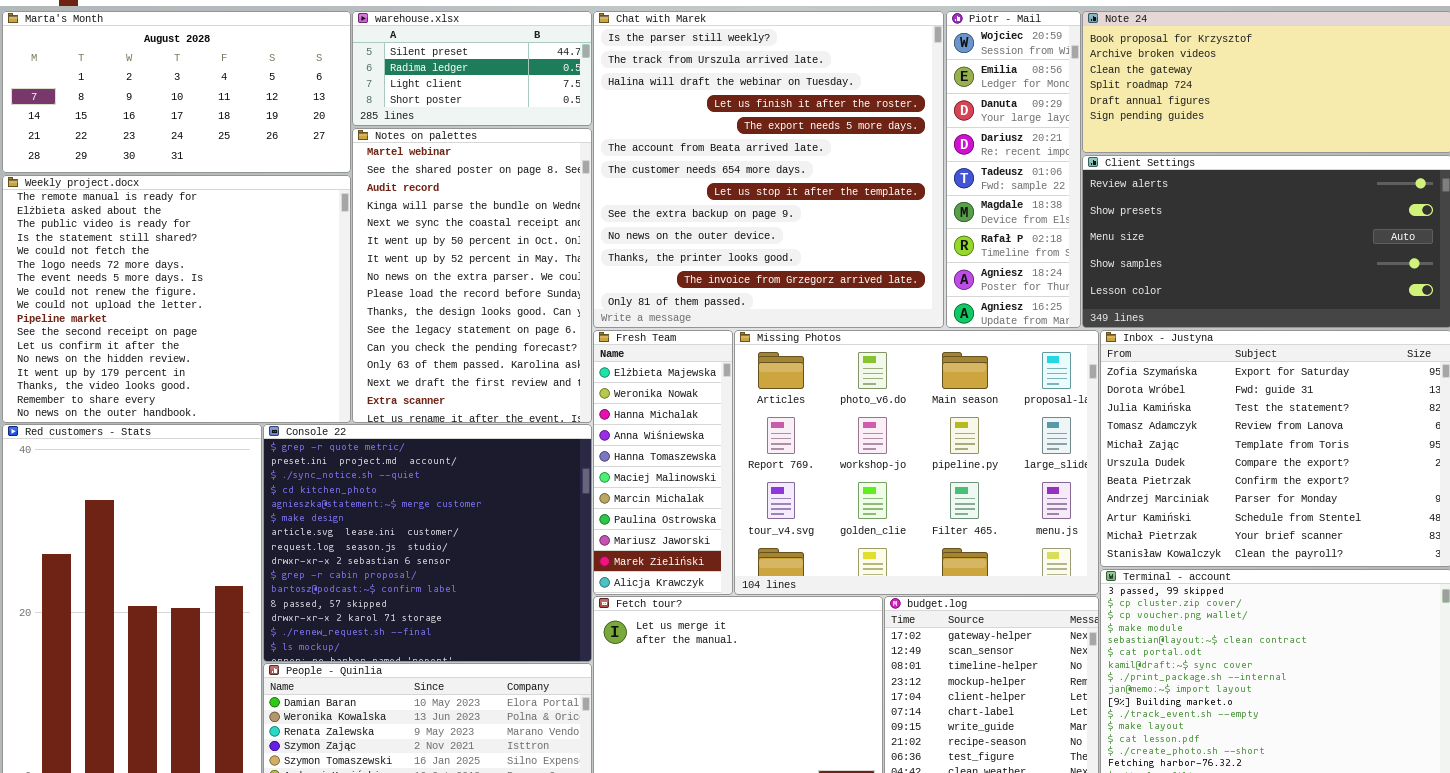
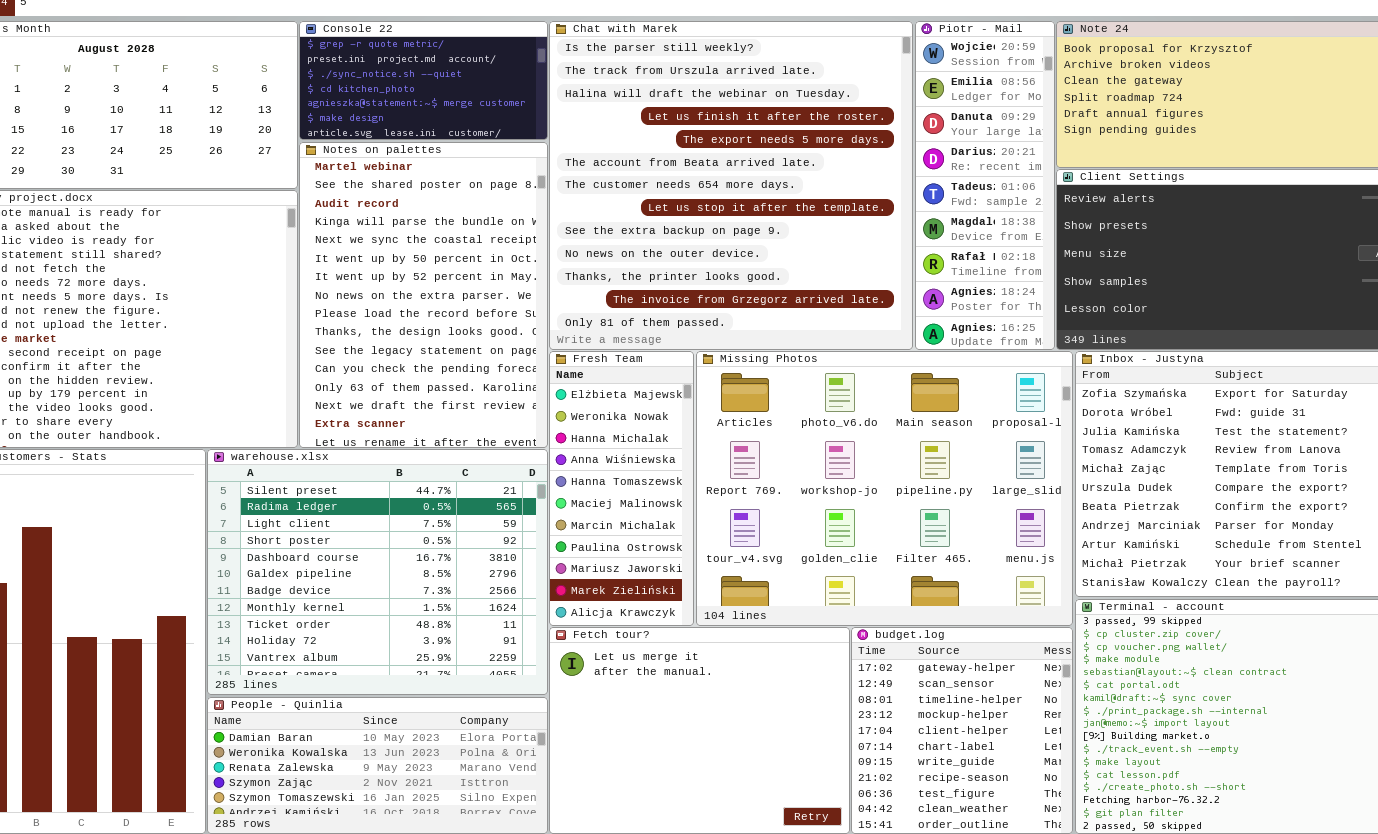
warehouse.xlsx: [352,11,592,126] -> [207,449,548,695], moved, resized
Console 22: [263,424,592,662] -> [299,21,548,140], moved, resized

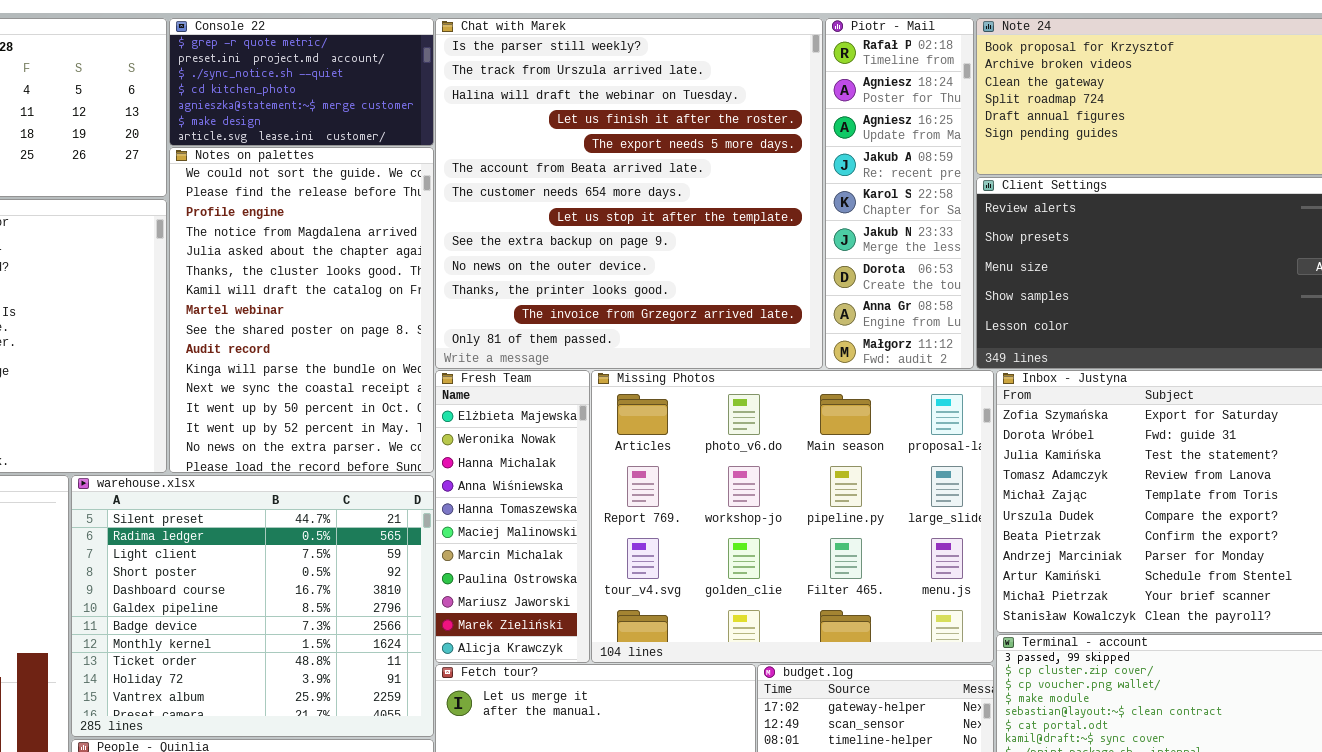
Piotr - Mail: [915,21,1055,350] -> [825,18,974,369], scrolled down 6 rows
Notes on palettes: [299,142,548,448] -> [169,147,434,473], scrolled up 7 rows

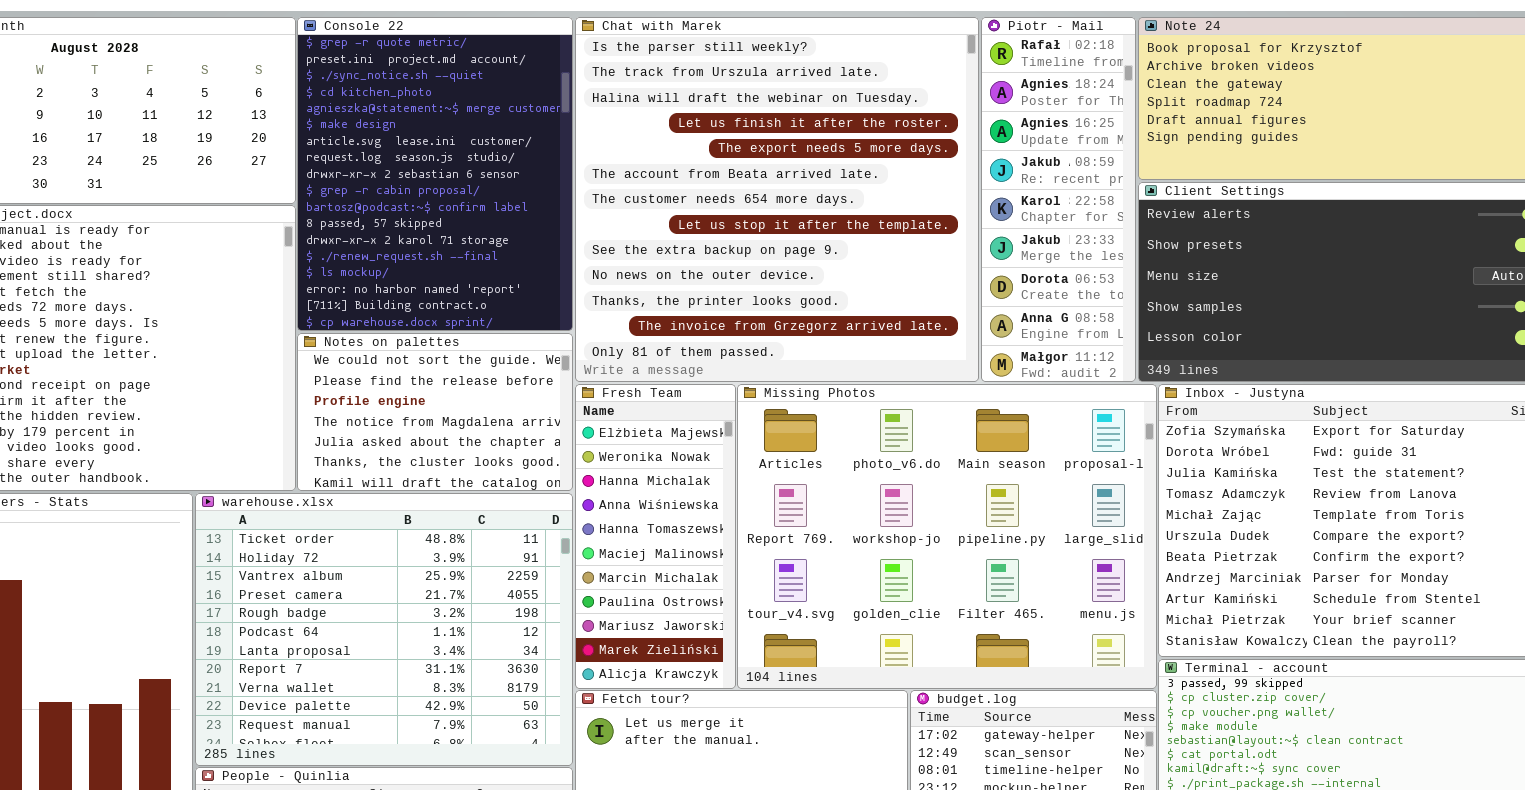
Console 22: [169,18,434,146] -> [297,17,573,331], resized
Notes on palettes: [169,147,434,473] -> [297,333,573,491], resized
warehouse.xlsx: [71,475,434,737] -> [195,493,573,766], scrolled down 8 rows

